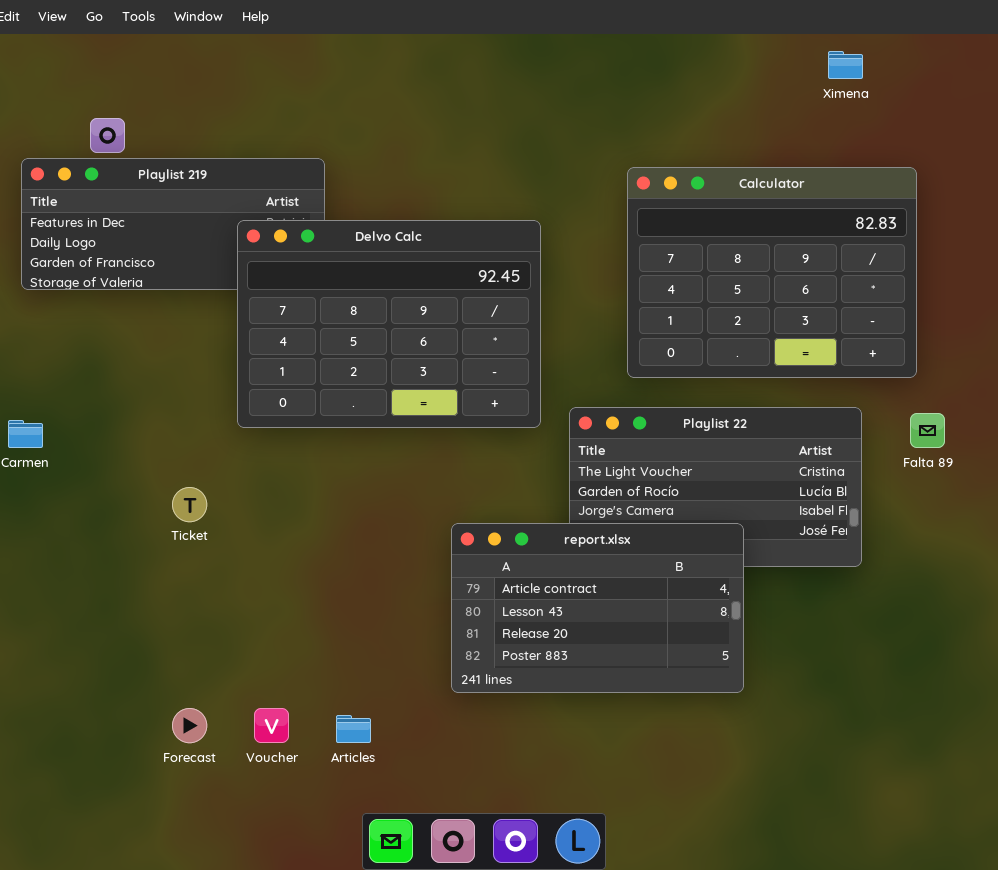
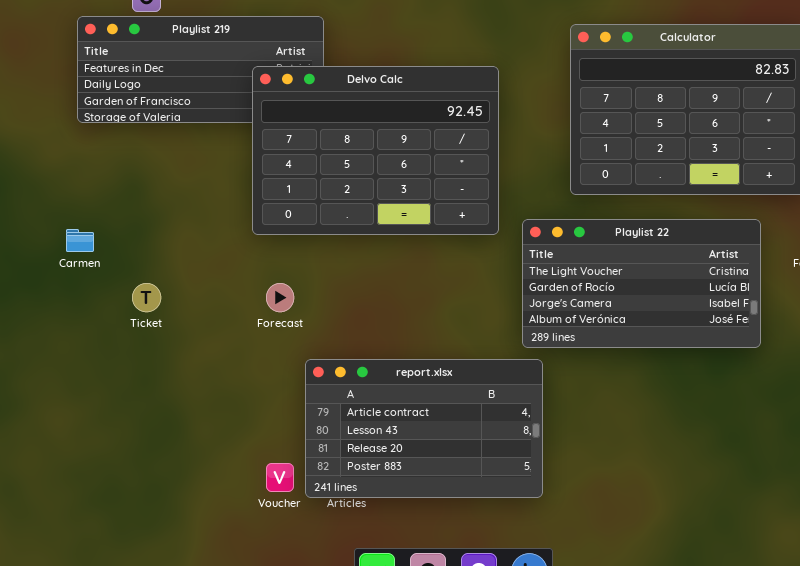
Ticket: [172,487,207,522] -> [132,283,161,312], moved
report.xlsx: [451,523,744,693] -> [305,359,543,498], moved
Forecast: [172,708,207,743] -> [266,283,294,312], moved

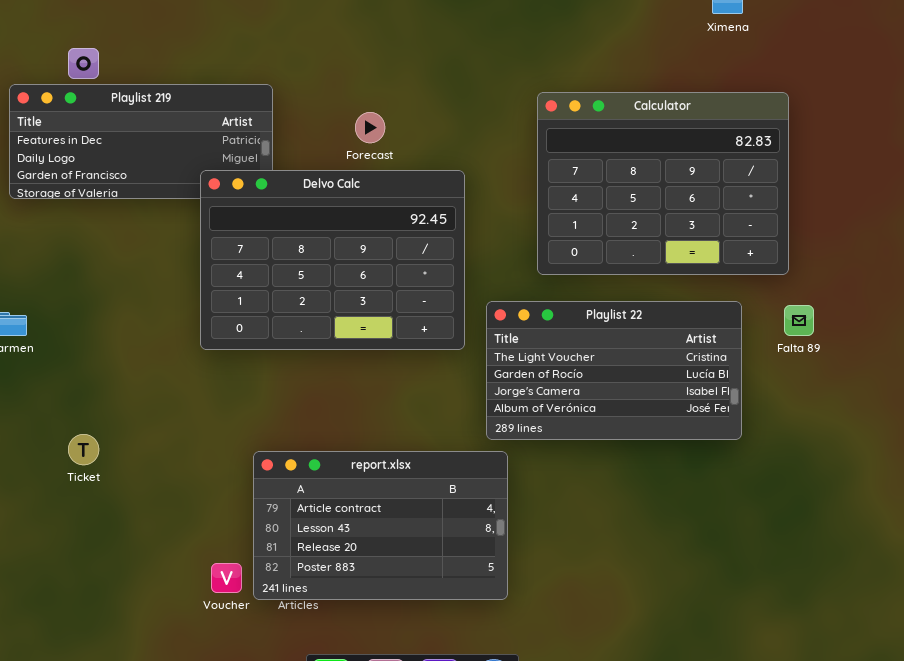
Delvo Calc: [252,66,499,235] -> [200,170,465,350], moved
Ticket: [132,283,161,312] -> [68,434,99,465], moved
Forecast: [266,283,294,312] -> [355,112,385,143], moved

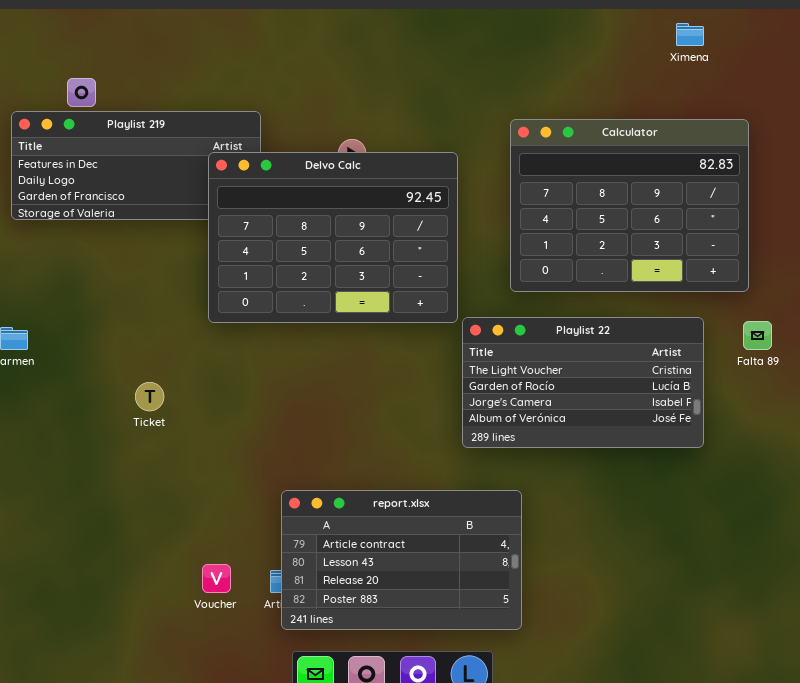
Delvo Calc: [200,170,465,350] -> [208,152,458,323], moved
Ticket: [68,434,99,465] -> [135,382,164,411], moved
report.xlsx: [253,451,508,600] -> [281,490,522,630], moved

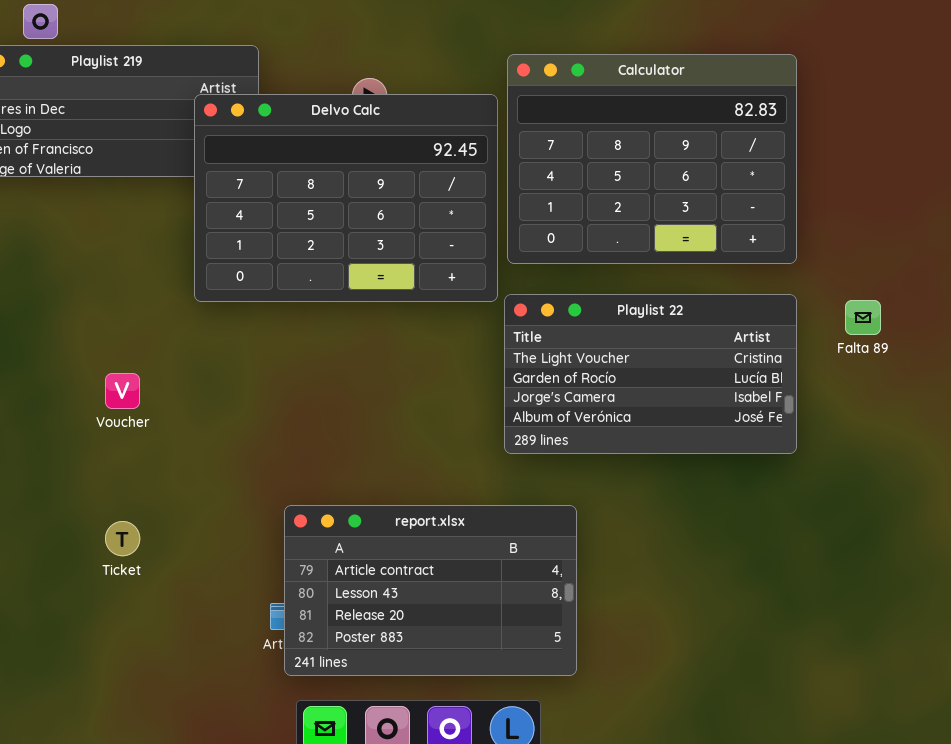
Calculator: [510,119,749,292] -> [507,54,797,264], moved
Ticket: [135,382,164,411] -> [105,521,140,556], moved
Voucher: [202,564,231,593] -> [105,373,140,409], moved

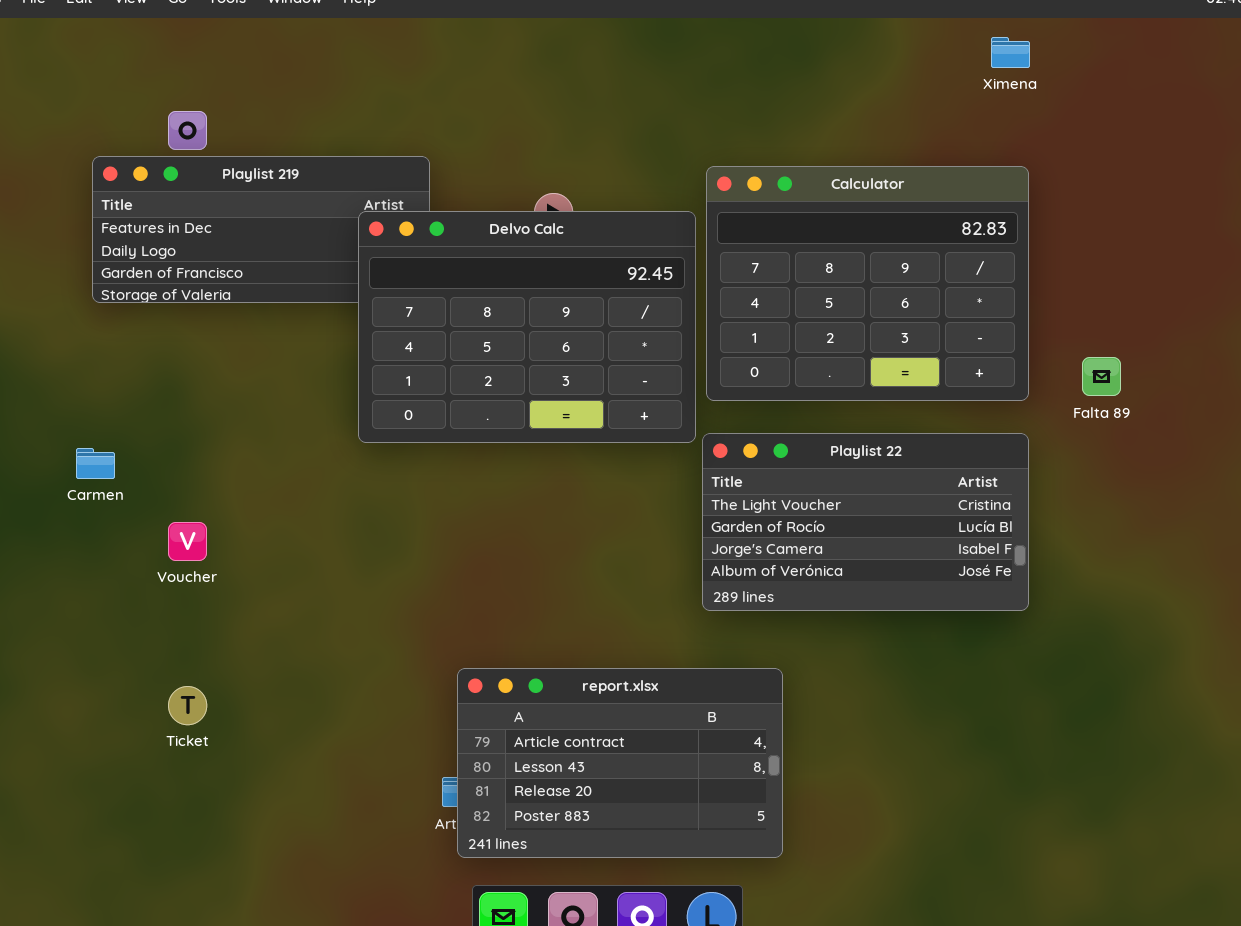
Falta 89: [845,300,881,335] -> [1082,357,1121,396], moved
Voucher: [105,373,140,409] -> [168,522,207,561], moved
Ticket: [105,521,140,556] -> [168,686,207,725], moved

